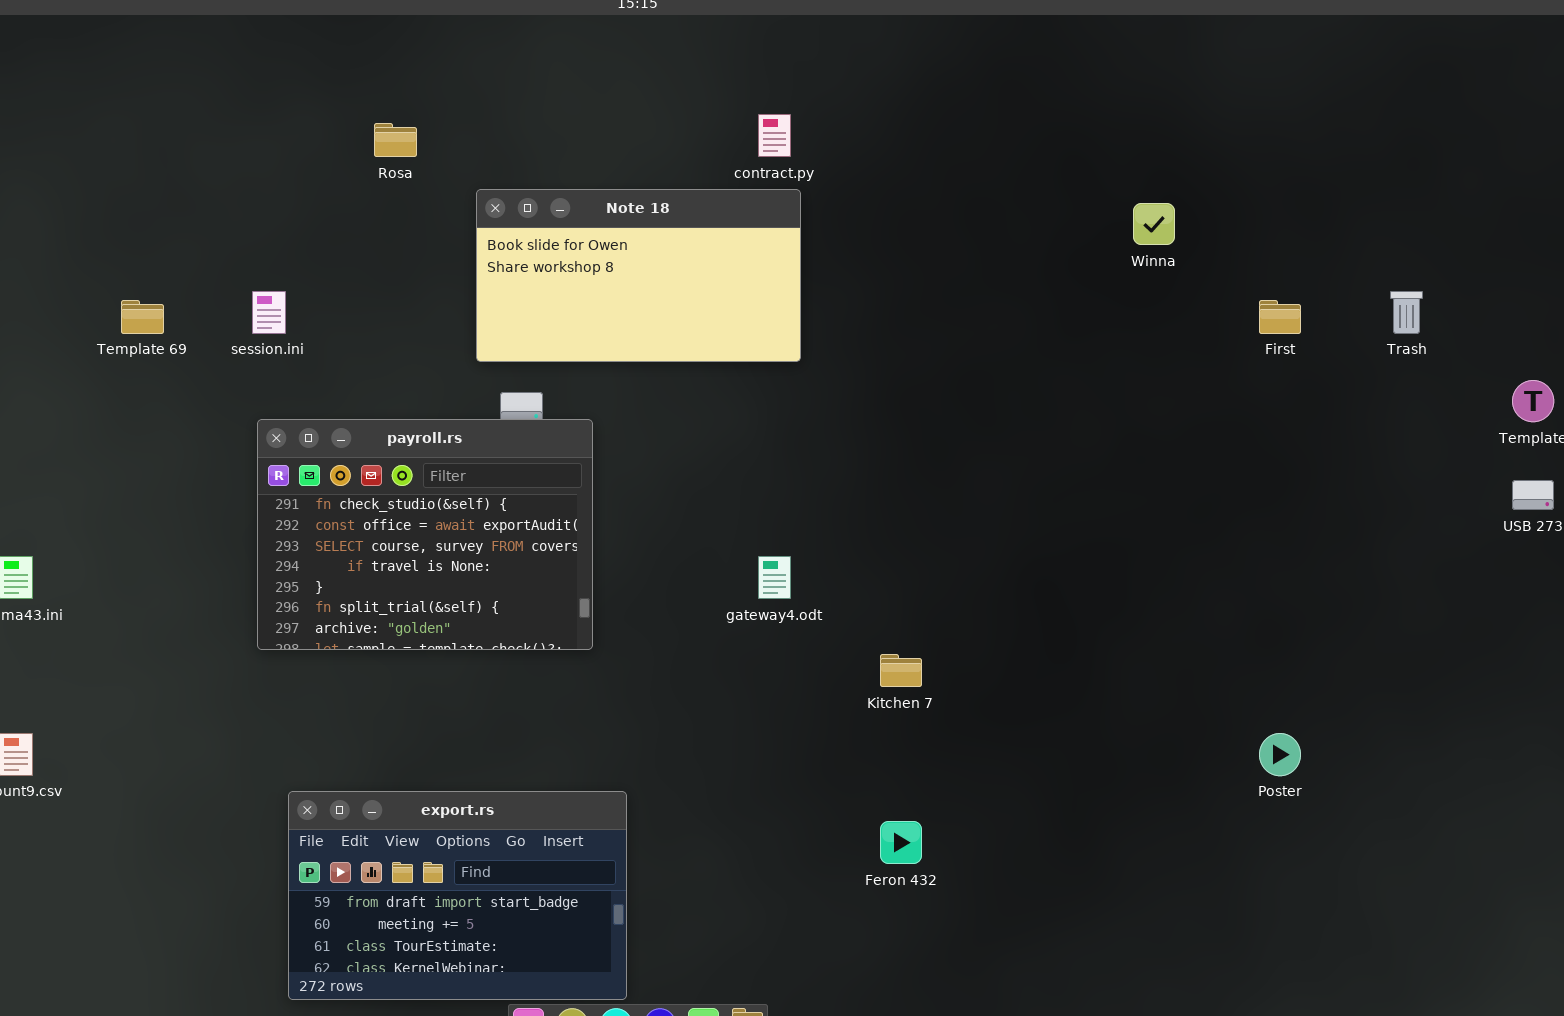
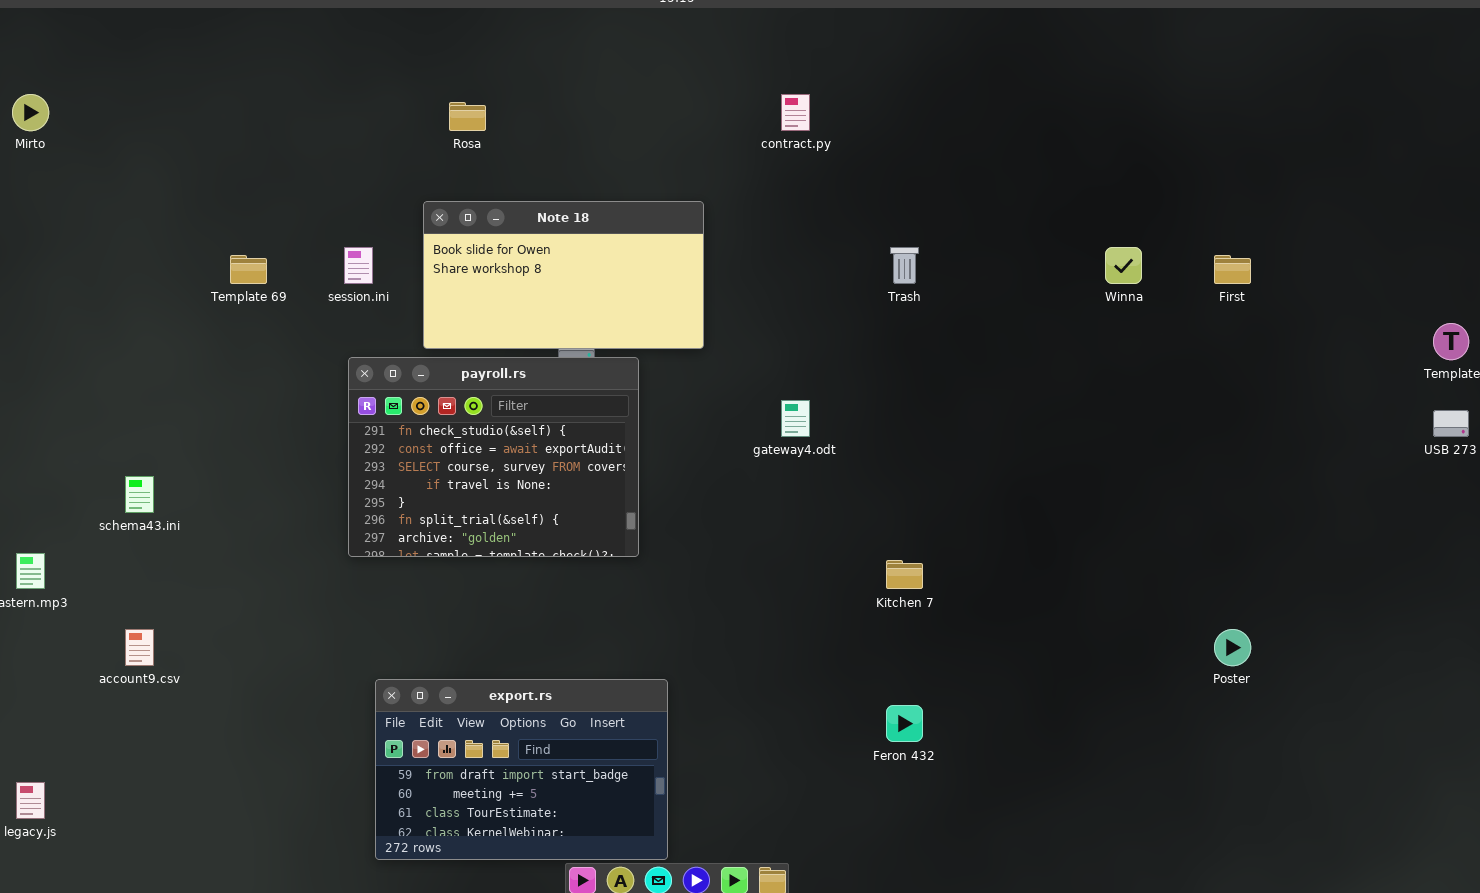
Note 18: [476,189,801,362] -> [423,201,704,349], moved
Winna: [1133,203,1175,245] -> [1105,247,1142,284], moved
Trash: [1390,291,1423,334] -> [890,247,919,284], moved
gateway4.odt: [758,556,791,599] -> [781,400,810,437], moved

